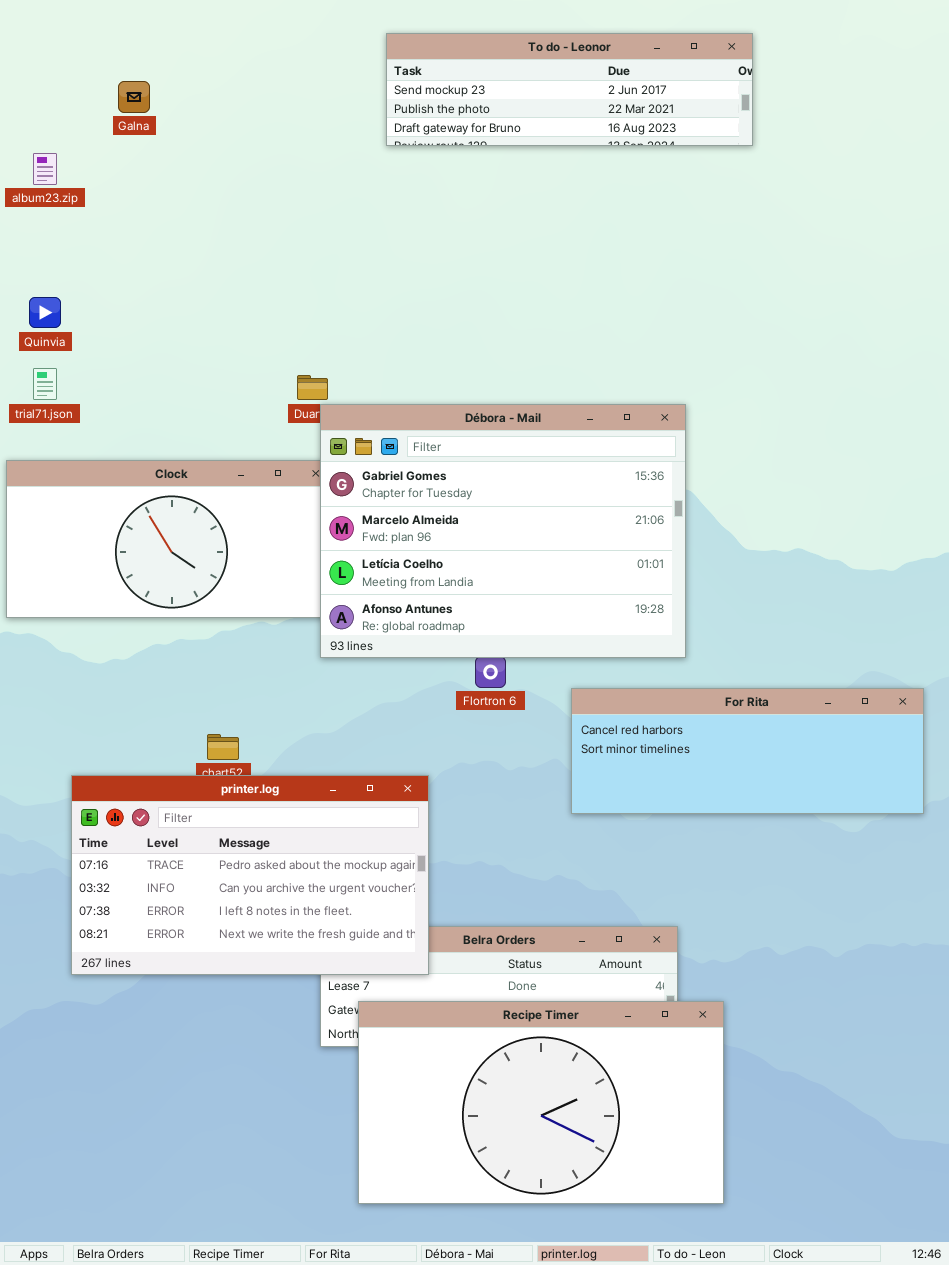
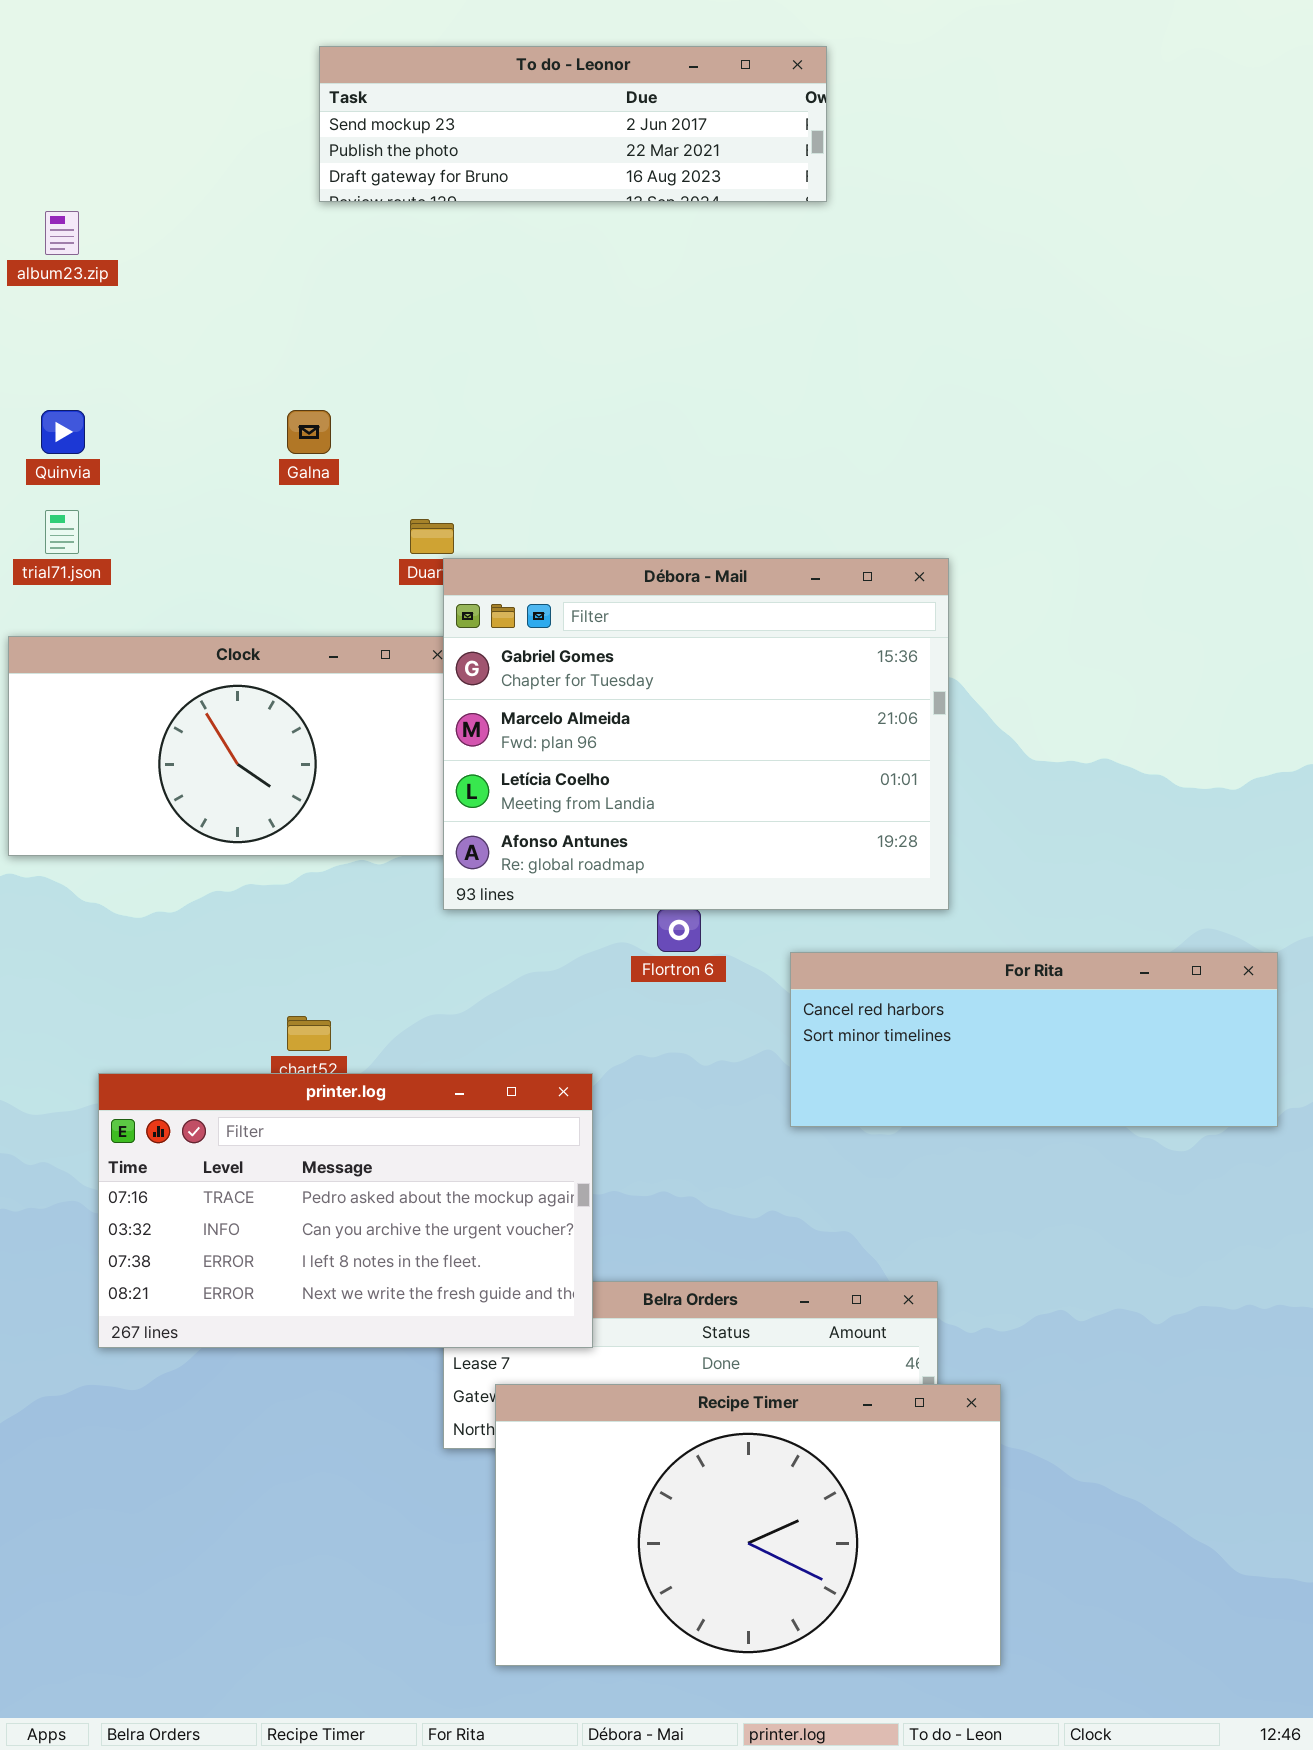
To do - Leonor: [386,33,753,146] -> [319,46,827,202], moved
Galna: [118,81,150,113] -> [287,410,331,454], moved

